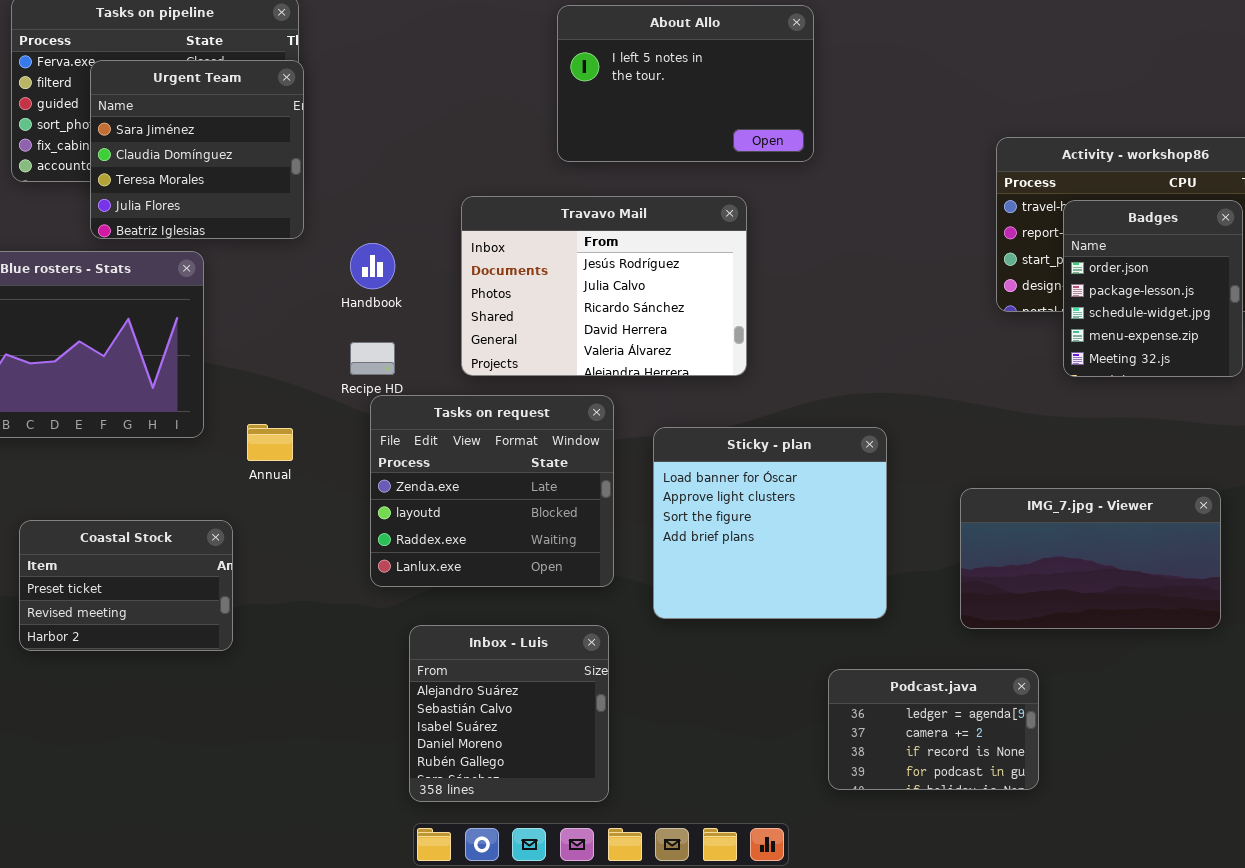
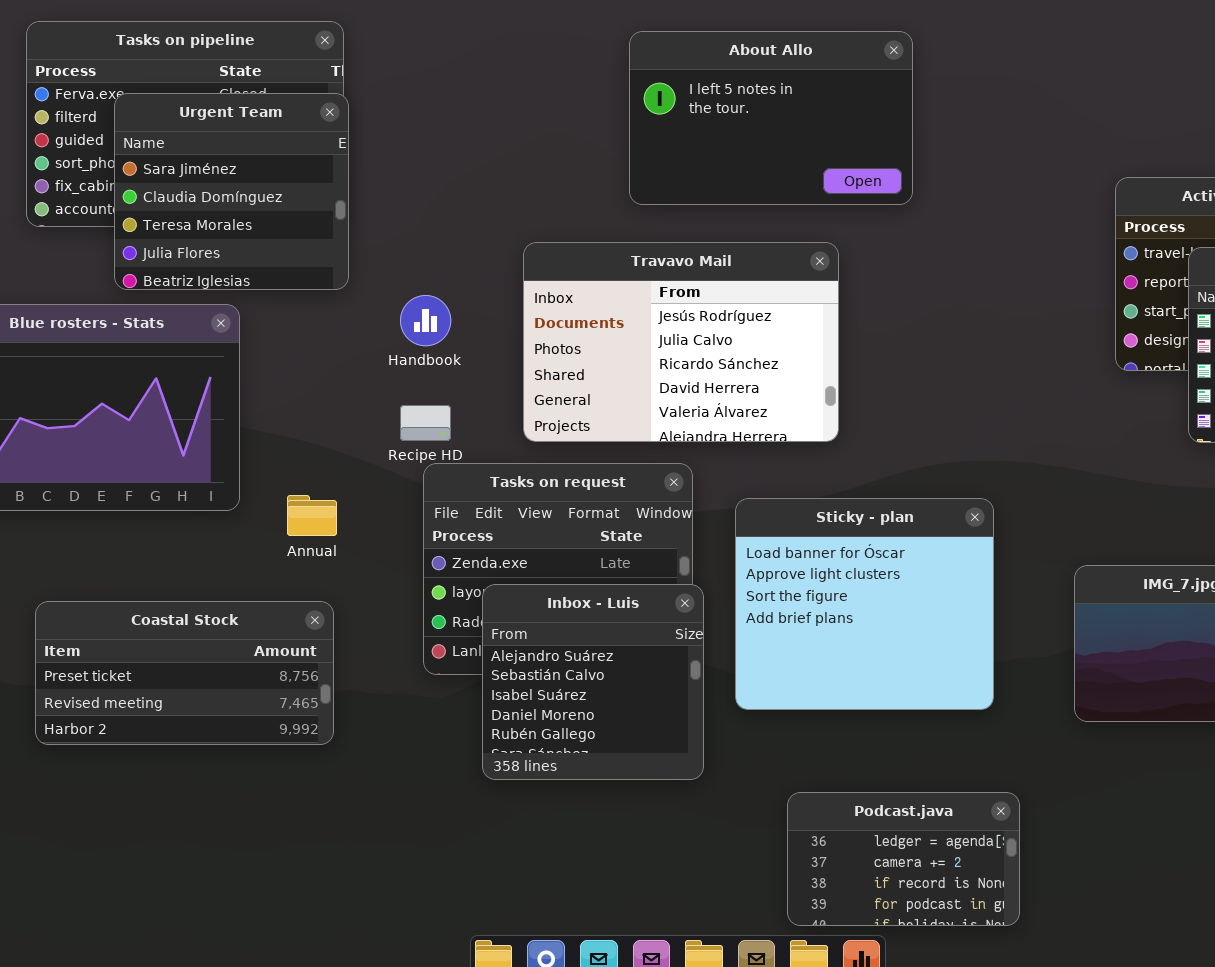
Coastal Stock: [19,520,233,651] -> [35,601,334,745], resized
Inbox - Luis: [409,625,609,802] -> [482,584,704,780], moved
Podcast.java: [828,669,1039,790] -> [787,792,1020,926], moved

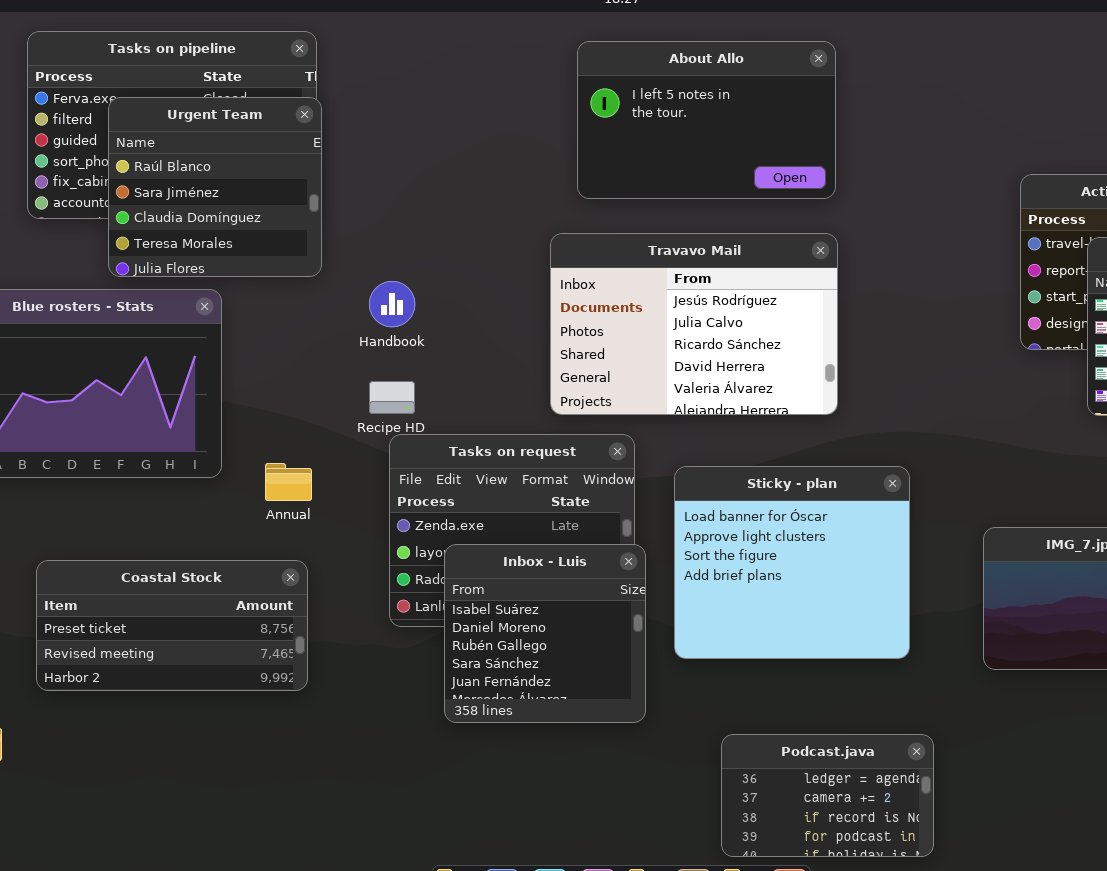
Urgent Team: [114,93,349,290] -> [108,97,322,277], scrolled up 1 row
Travavo Mail: [523,242,839,442] -> [550,233,838,415], moved
Inbox - Luis: [482,584,704,780] -> [444,544,646,723], scrolled down 2 rows

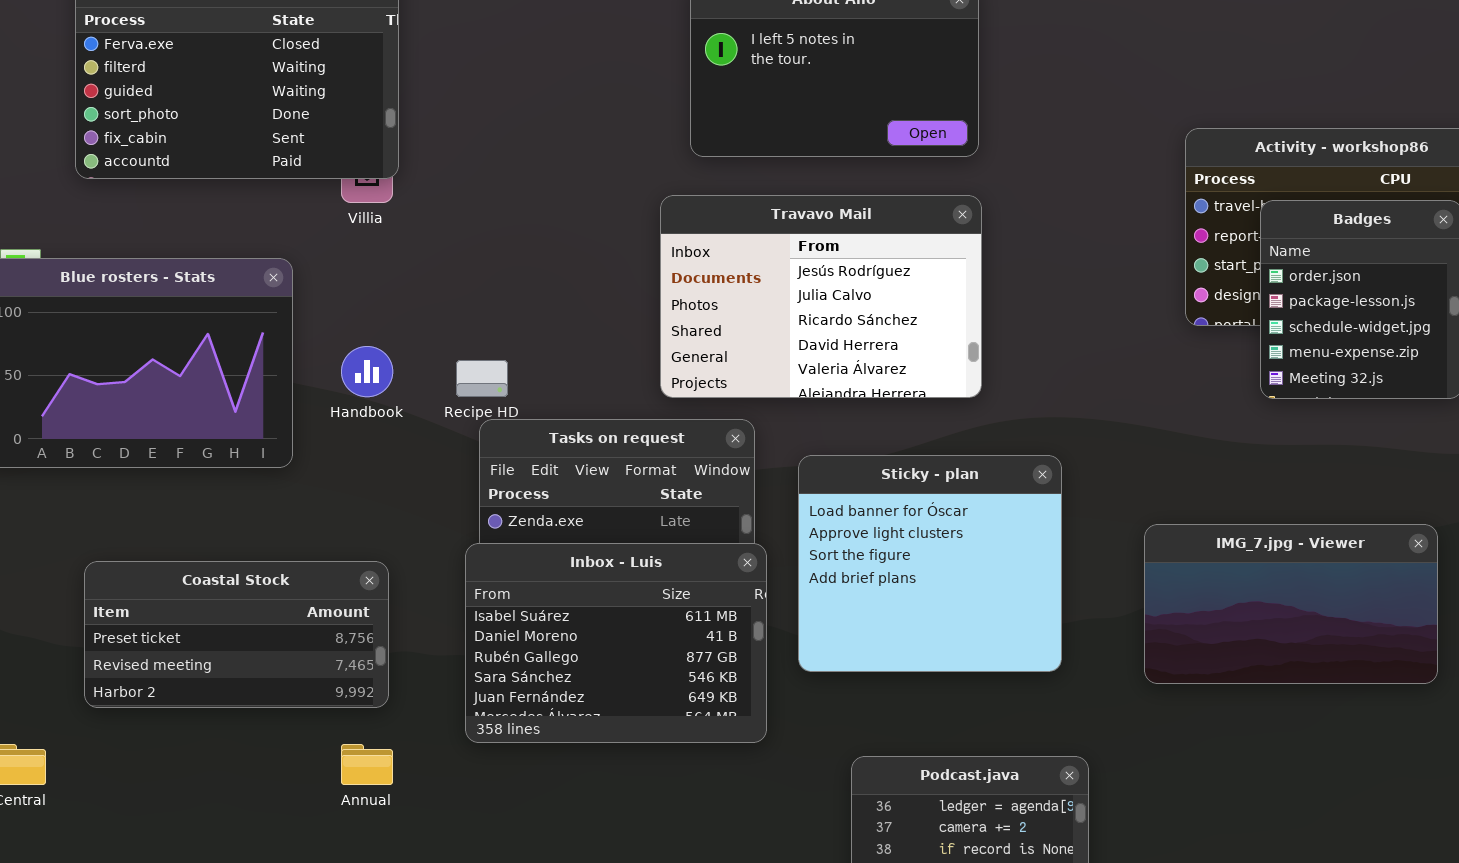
Urgent Team: [108,97,322,277] -> none, closed
Handbook: [369,281,415,327] -> [341,346,393,397], moved
Annual: [265,463,312,501] -> [341,744,393,785], moved
Inbox - Luis: [444,544,646,723] -> [465,543,767,743], resized

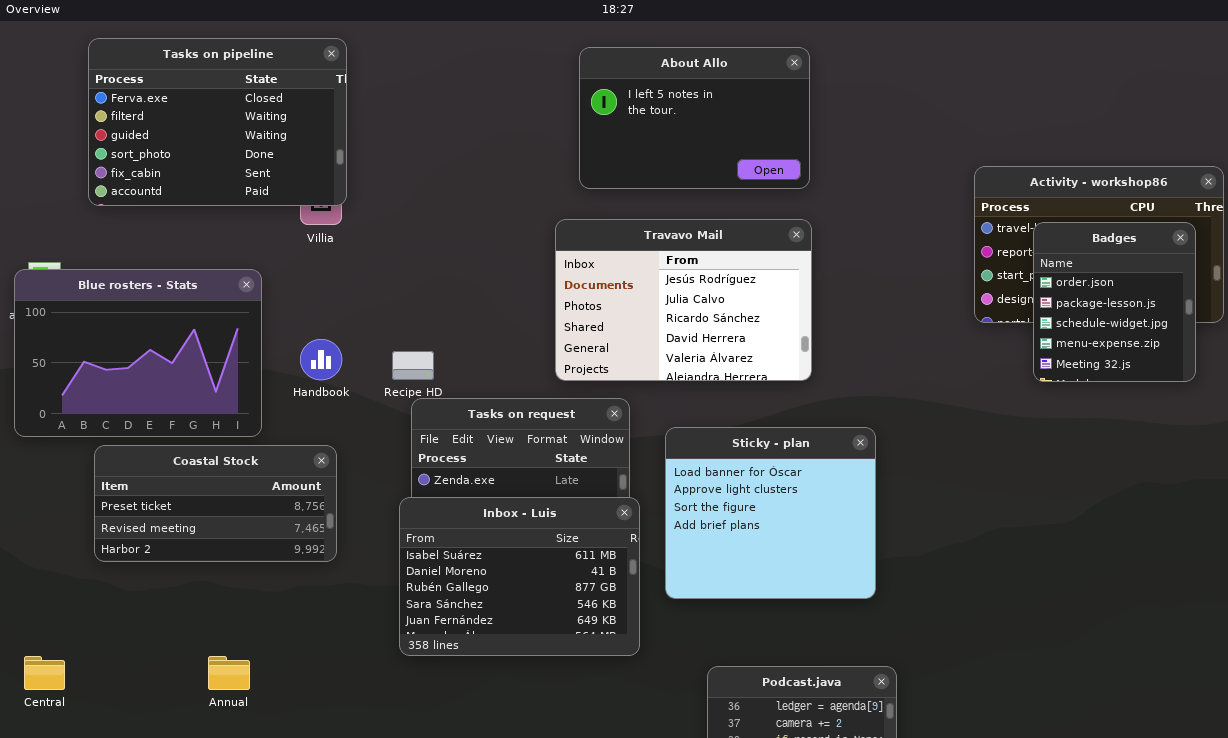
IMG_7.jpg - Viewer: [1144,524,1438,684] -> none, closed
Coastal Stock: [84,561,389,708] -> [94,445,337,562], moved
Annual: [341,744,393,785] -> [208,656,250,690], moved

